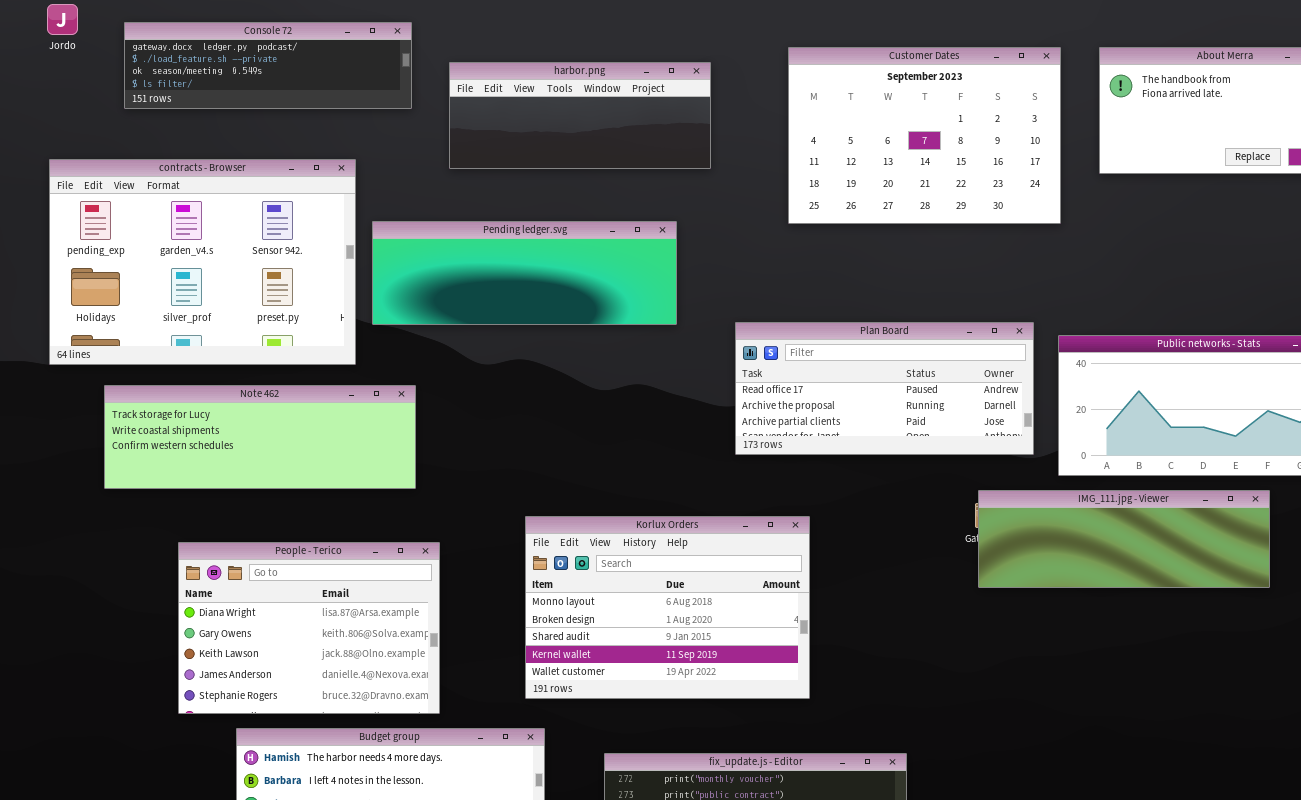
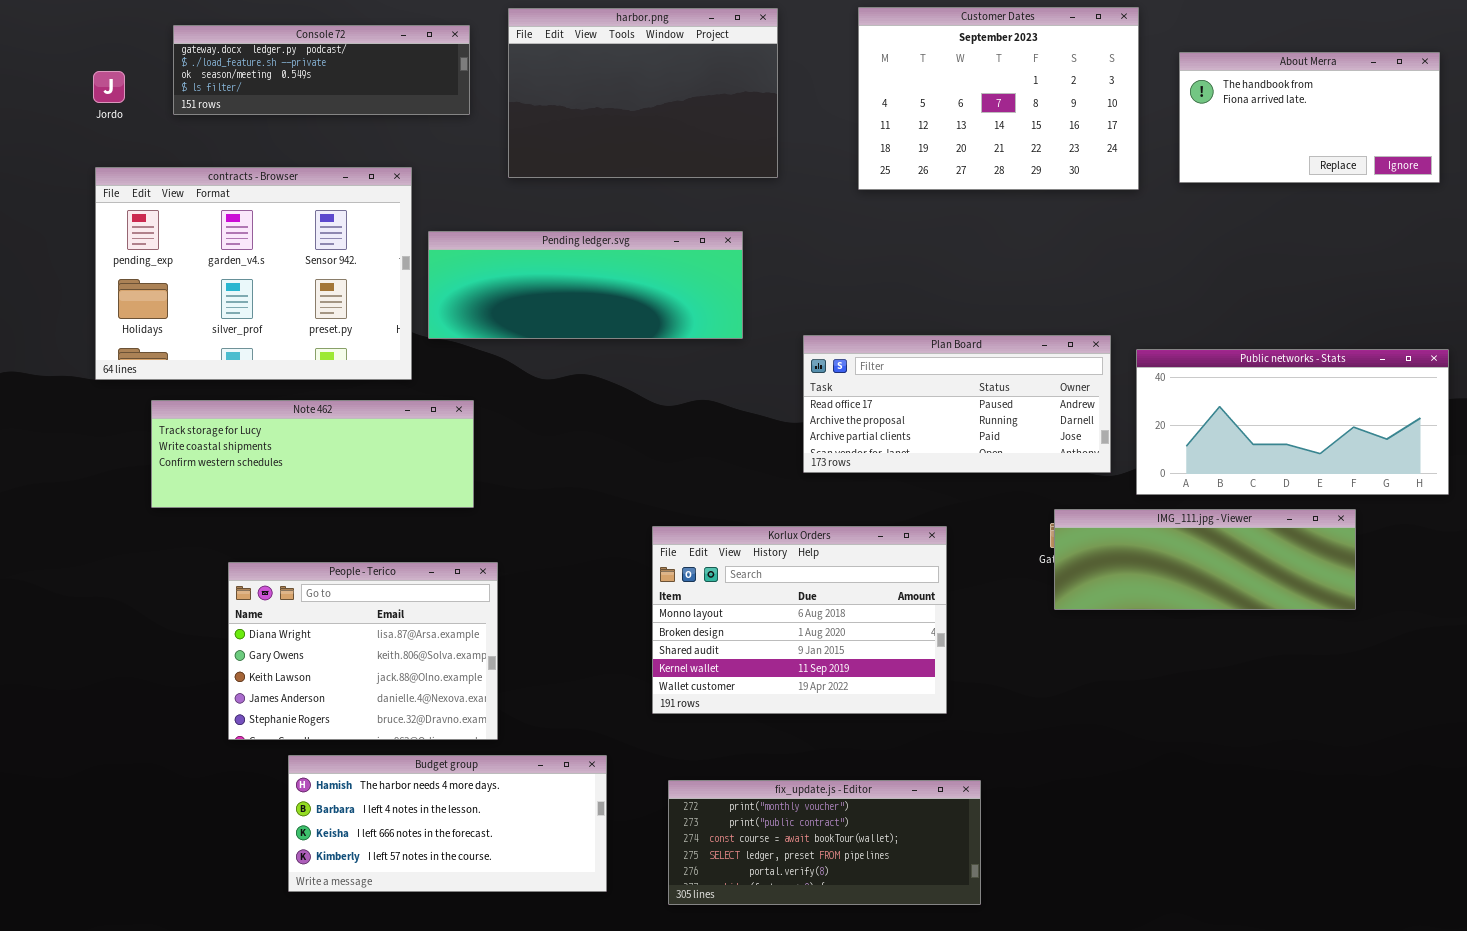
Jordo: [47,4,78,35] -> [93,71,125,103], moved
Customer Dates: [788,47,1061,224] -> [858,7,1139,190], moved
harbor.png: [449,62,711,169] -> [508,8,778,178], resized
Korlux Orders: [525,516,810,699] -> [652,526,947,714], moved

